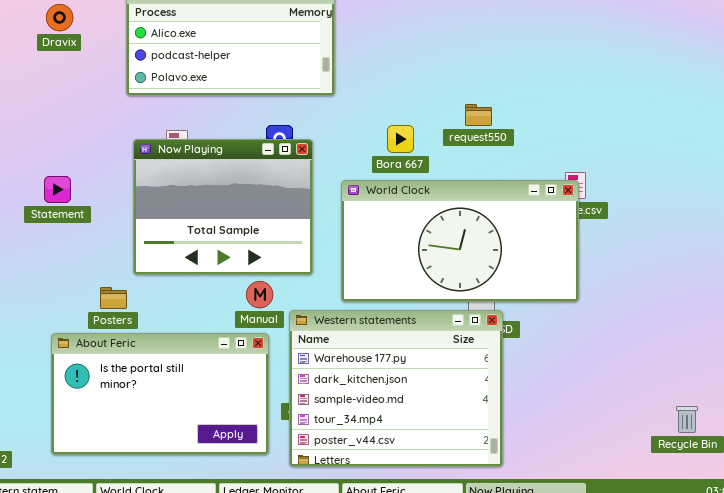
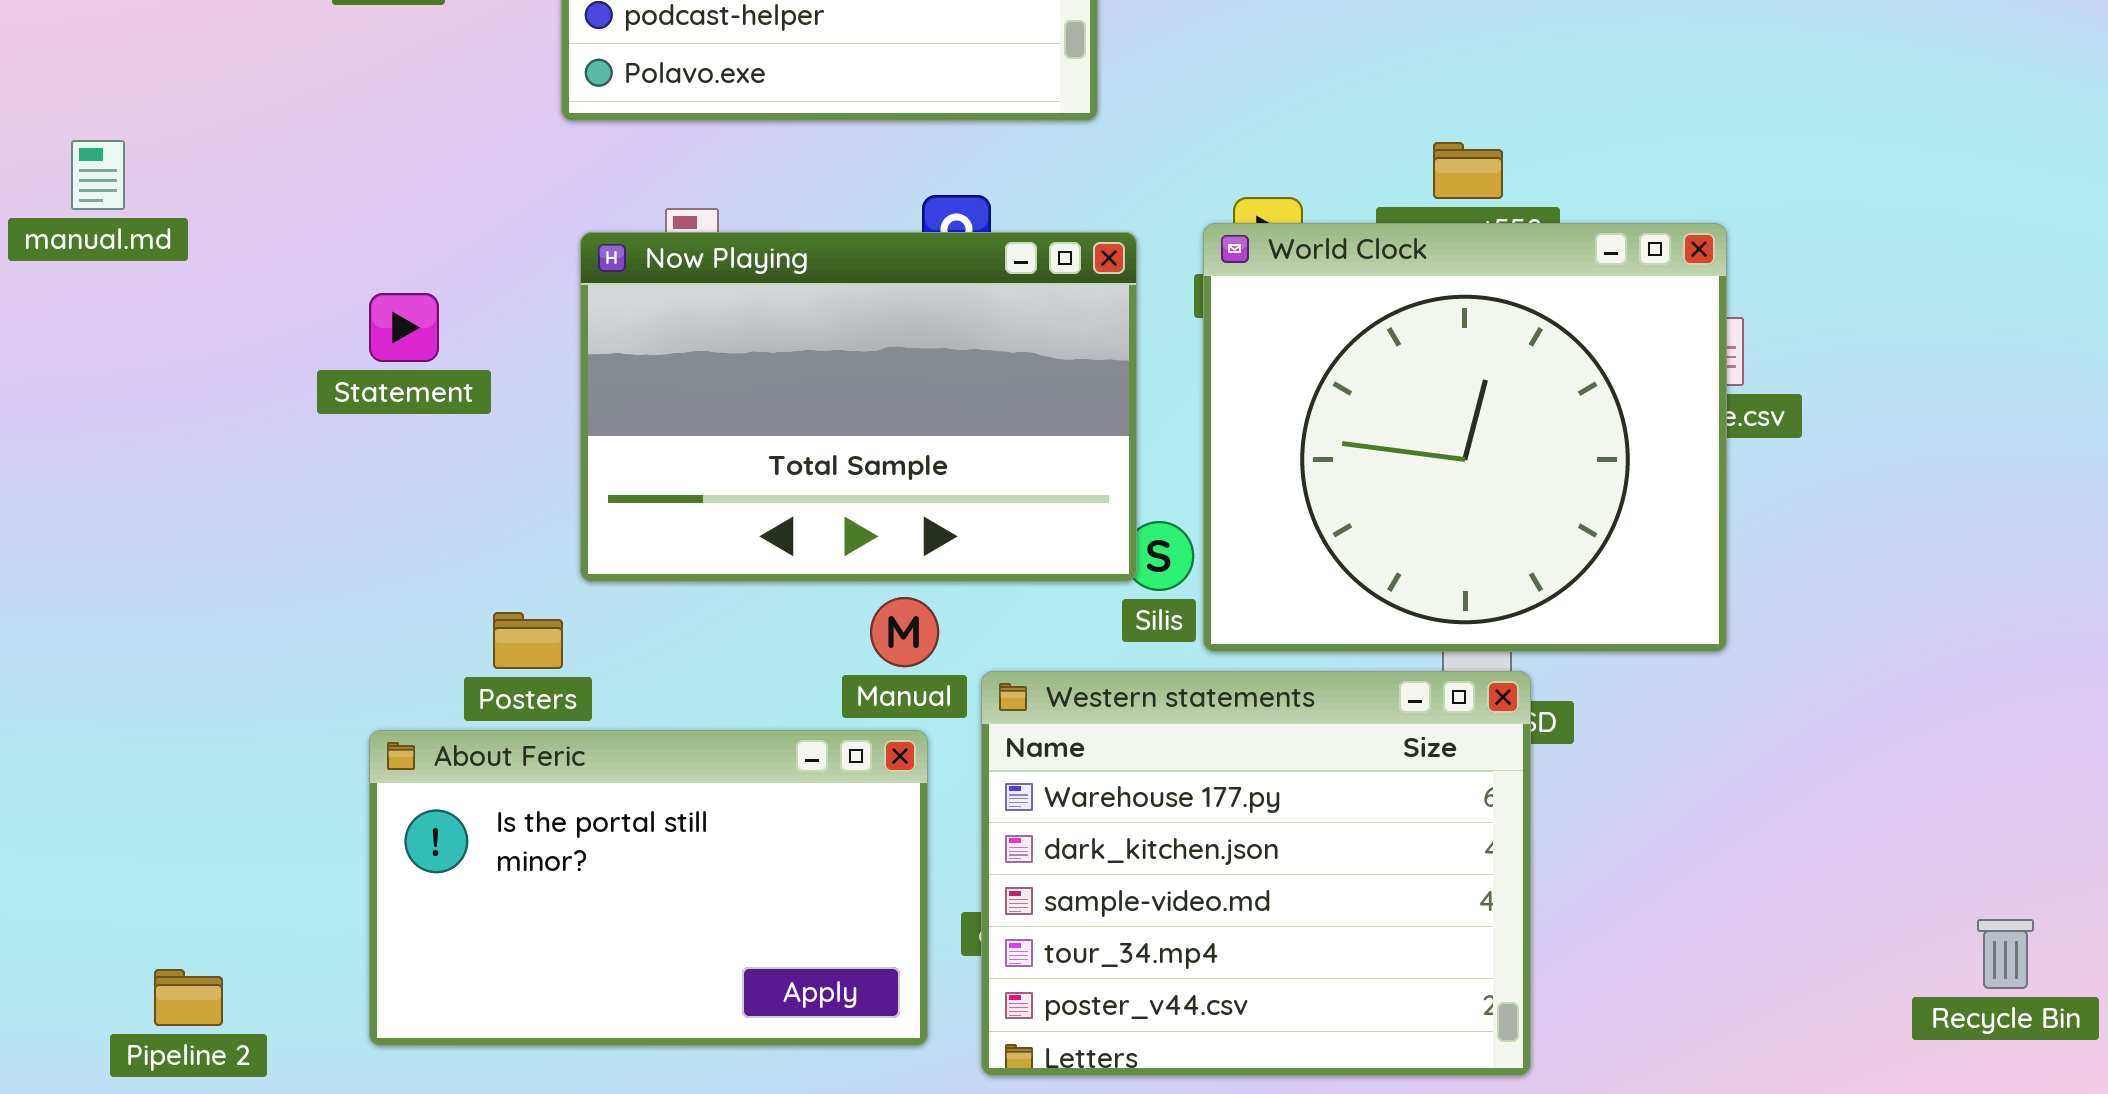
Now Playing: [133,139,313,275] -> [580,232,1137,582], resized
Statement: [44,176,71,203] -> [369,293,439,362], moved
World Clock: [341,180,579,302] -> [1203,223,1727,652], resized

